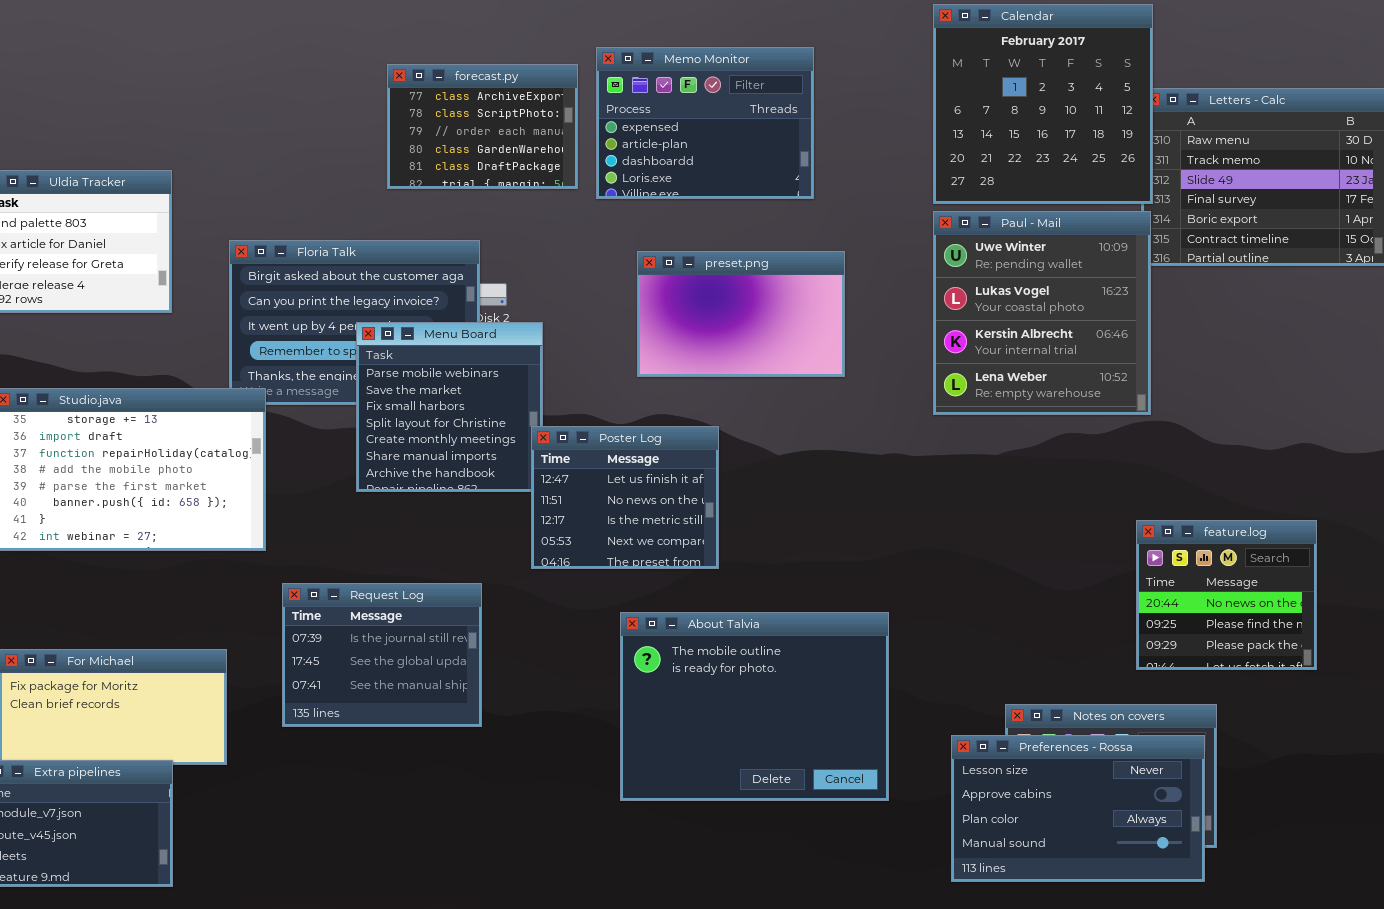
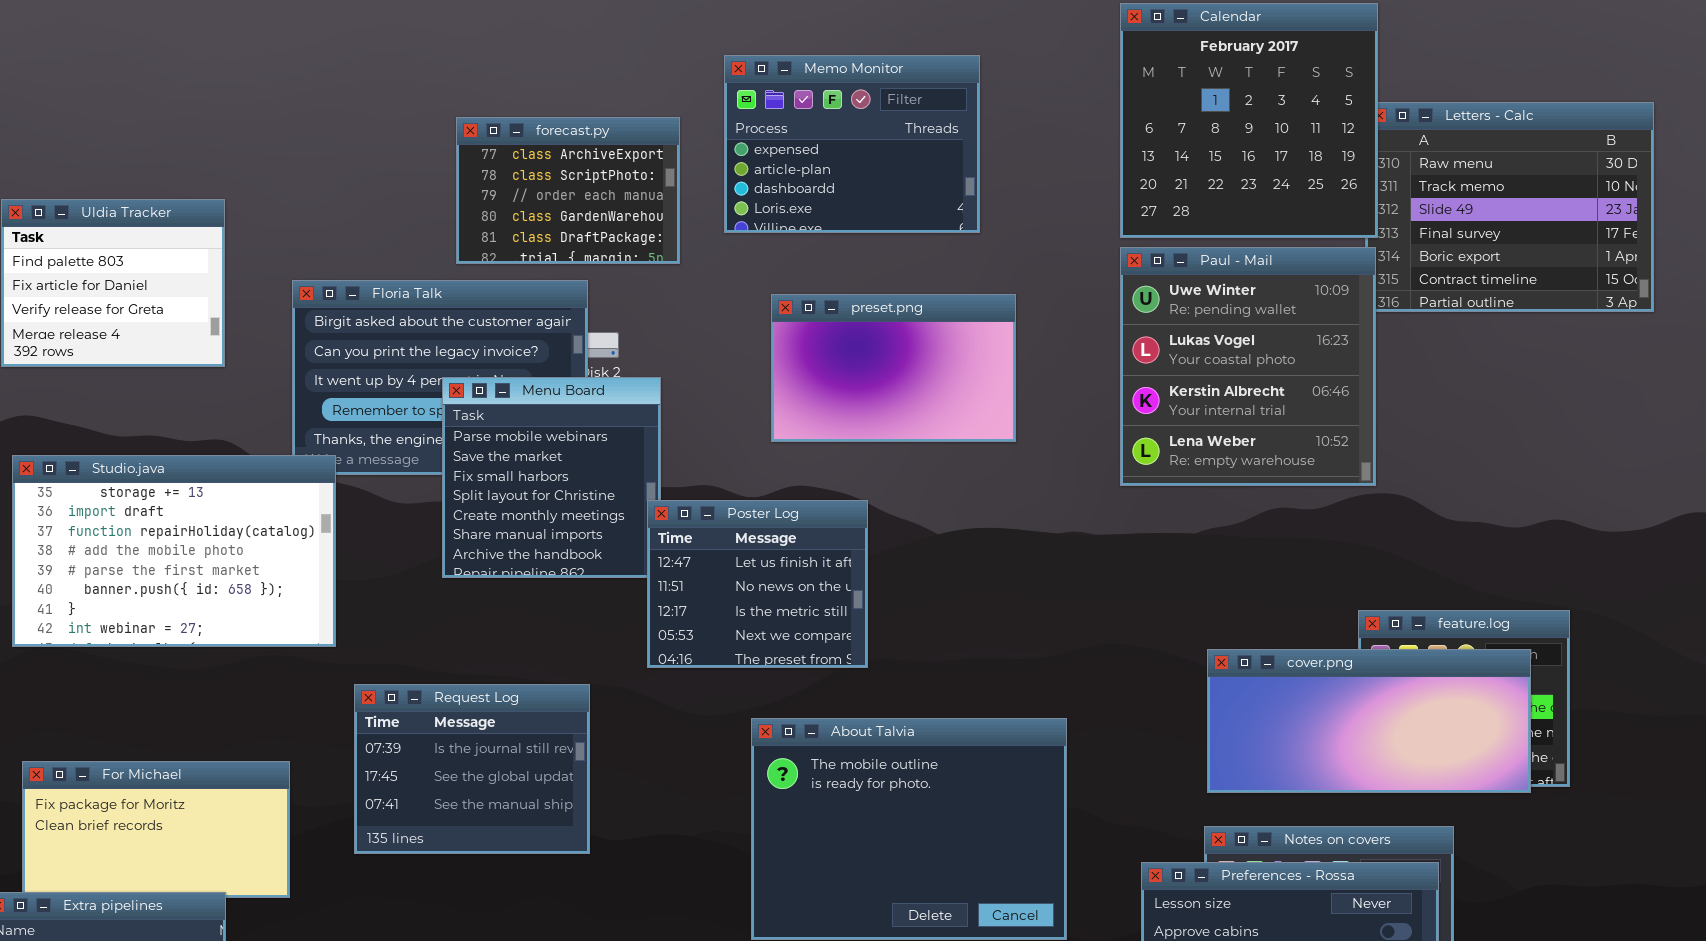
forecast.py: [387,64,578,189] -> [456,117,680,264], moved
cover.png: none -> [1207,649,1531,793], opened

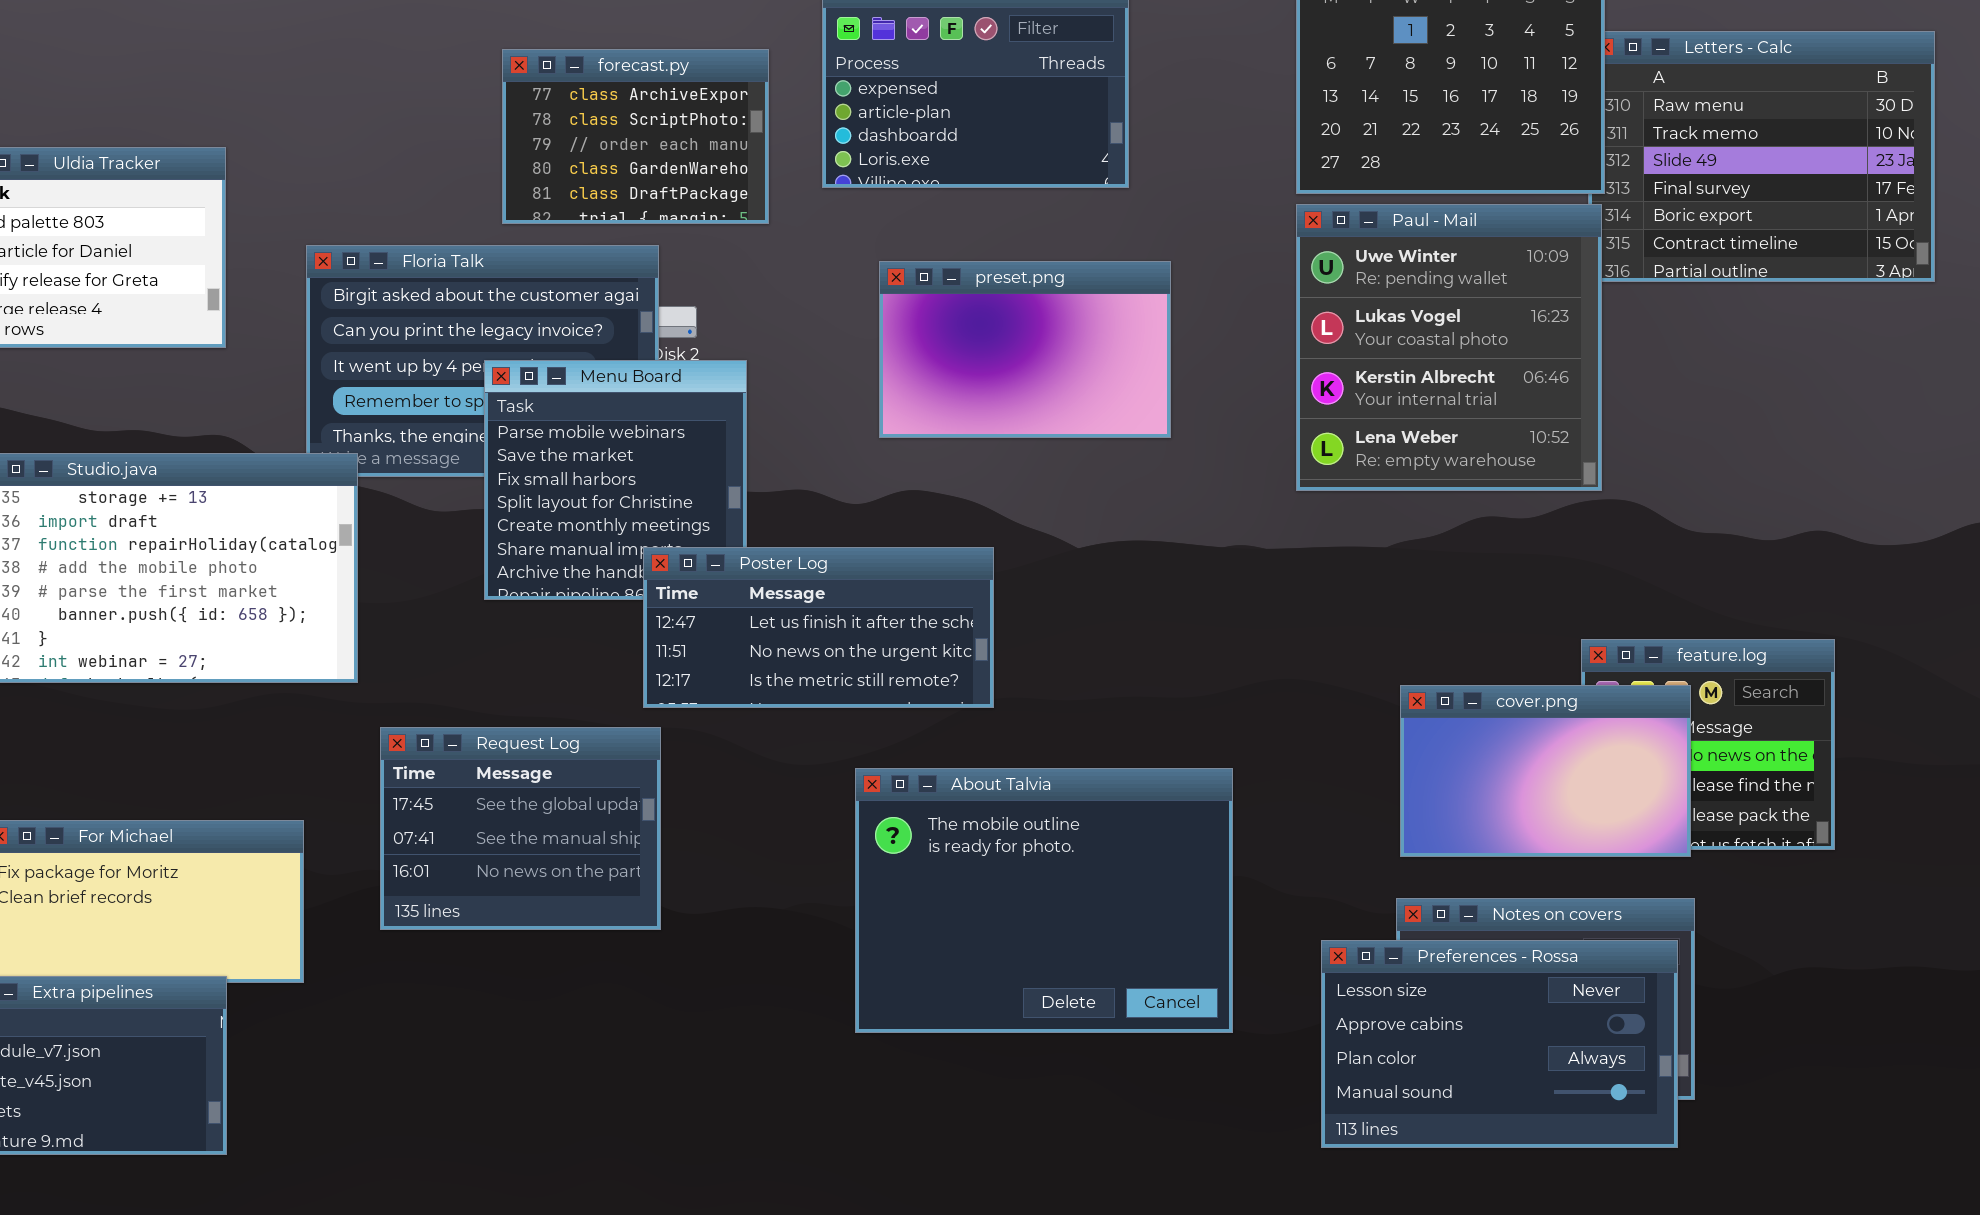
Poster Log: [647,500,868,668] -> [643,547,994,708], resized
cover.png: [1207,649,1531,793] -> [1400,685,1691,857], resized
Request Log: [354,684,590,854] -> [380,727,661,930], scrolled down 1 row

